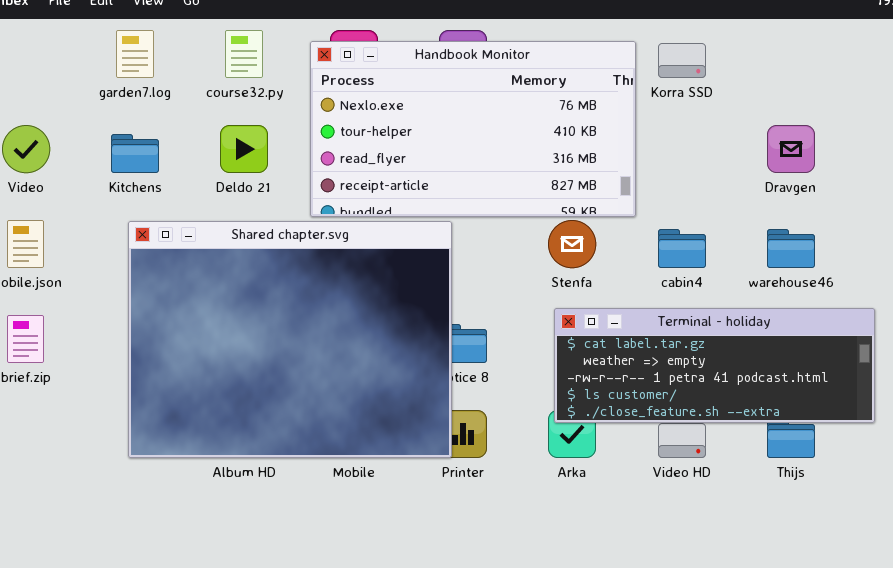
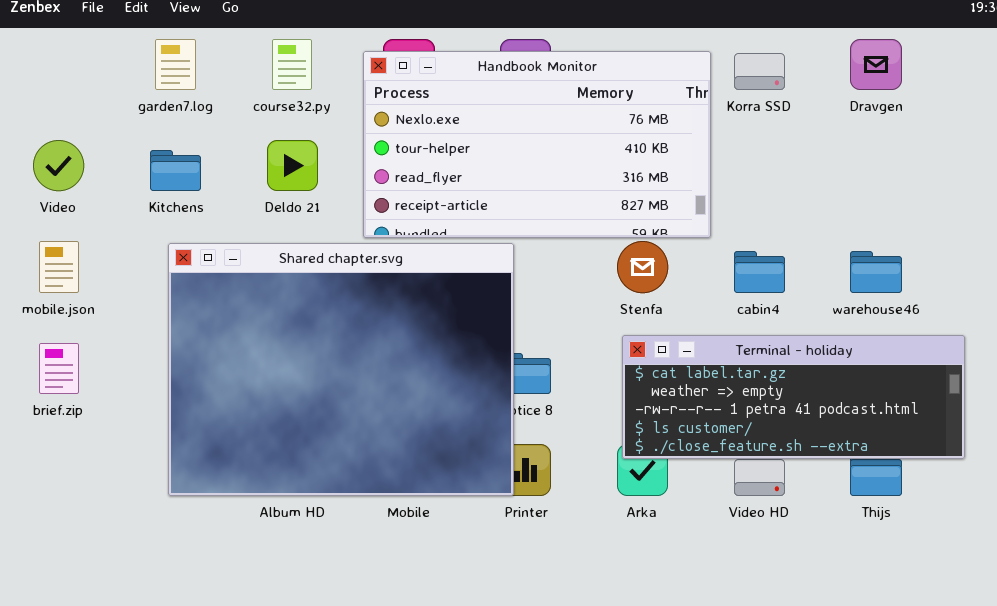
Dravgen: [767,125,815,173] -> [850,39,902,90], moved

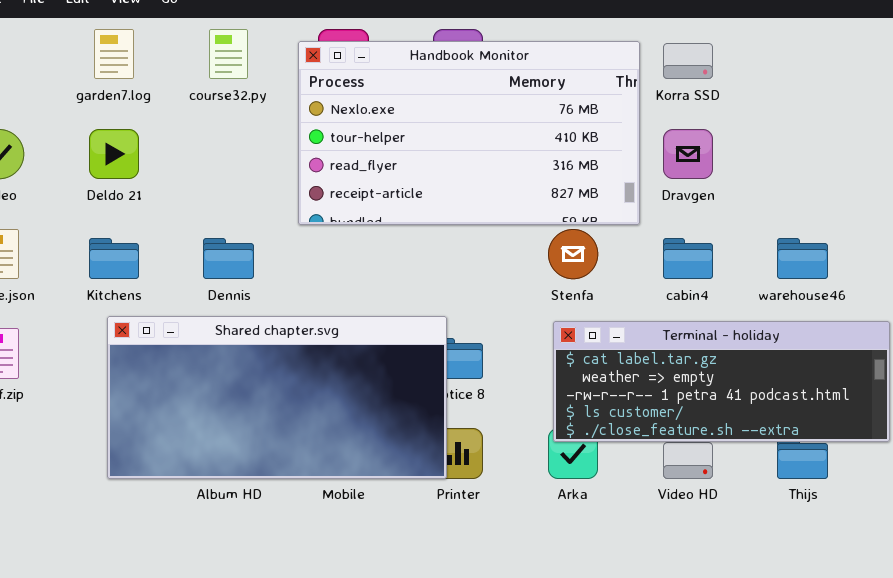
Dravgen: [850,39,902,90] -> [663,129,713,179], moved
Deldo 21: [267,140,318,191] -> [89,129,139,179], moved
Kitchens: [150,150,201,191] -> [89,238,139,279], moved
Shared chapter.svg: [168,243,514,496] -> [107,316,447,479], resized

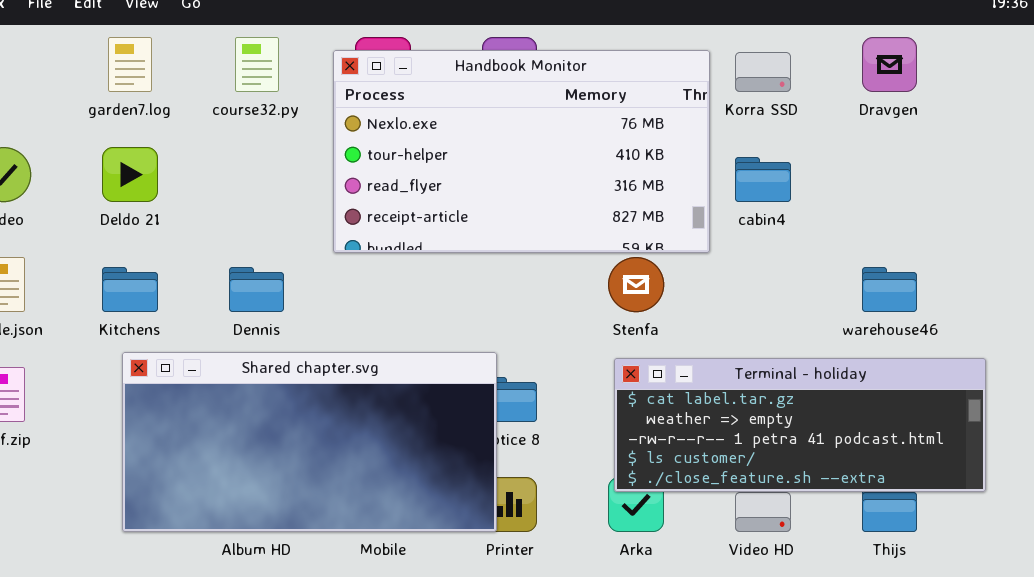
Dravgen: [663,129,713,179] -> [862,37,917,92], moved
cabin4: [663,238,713,279] -> [735,157,791,202], moved

